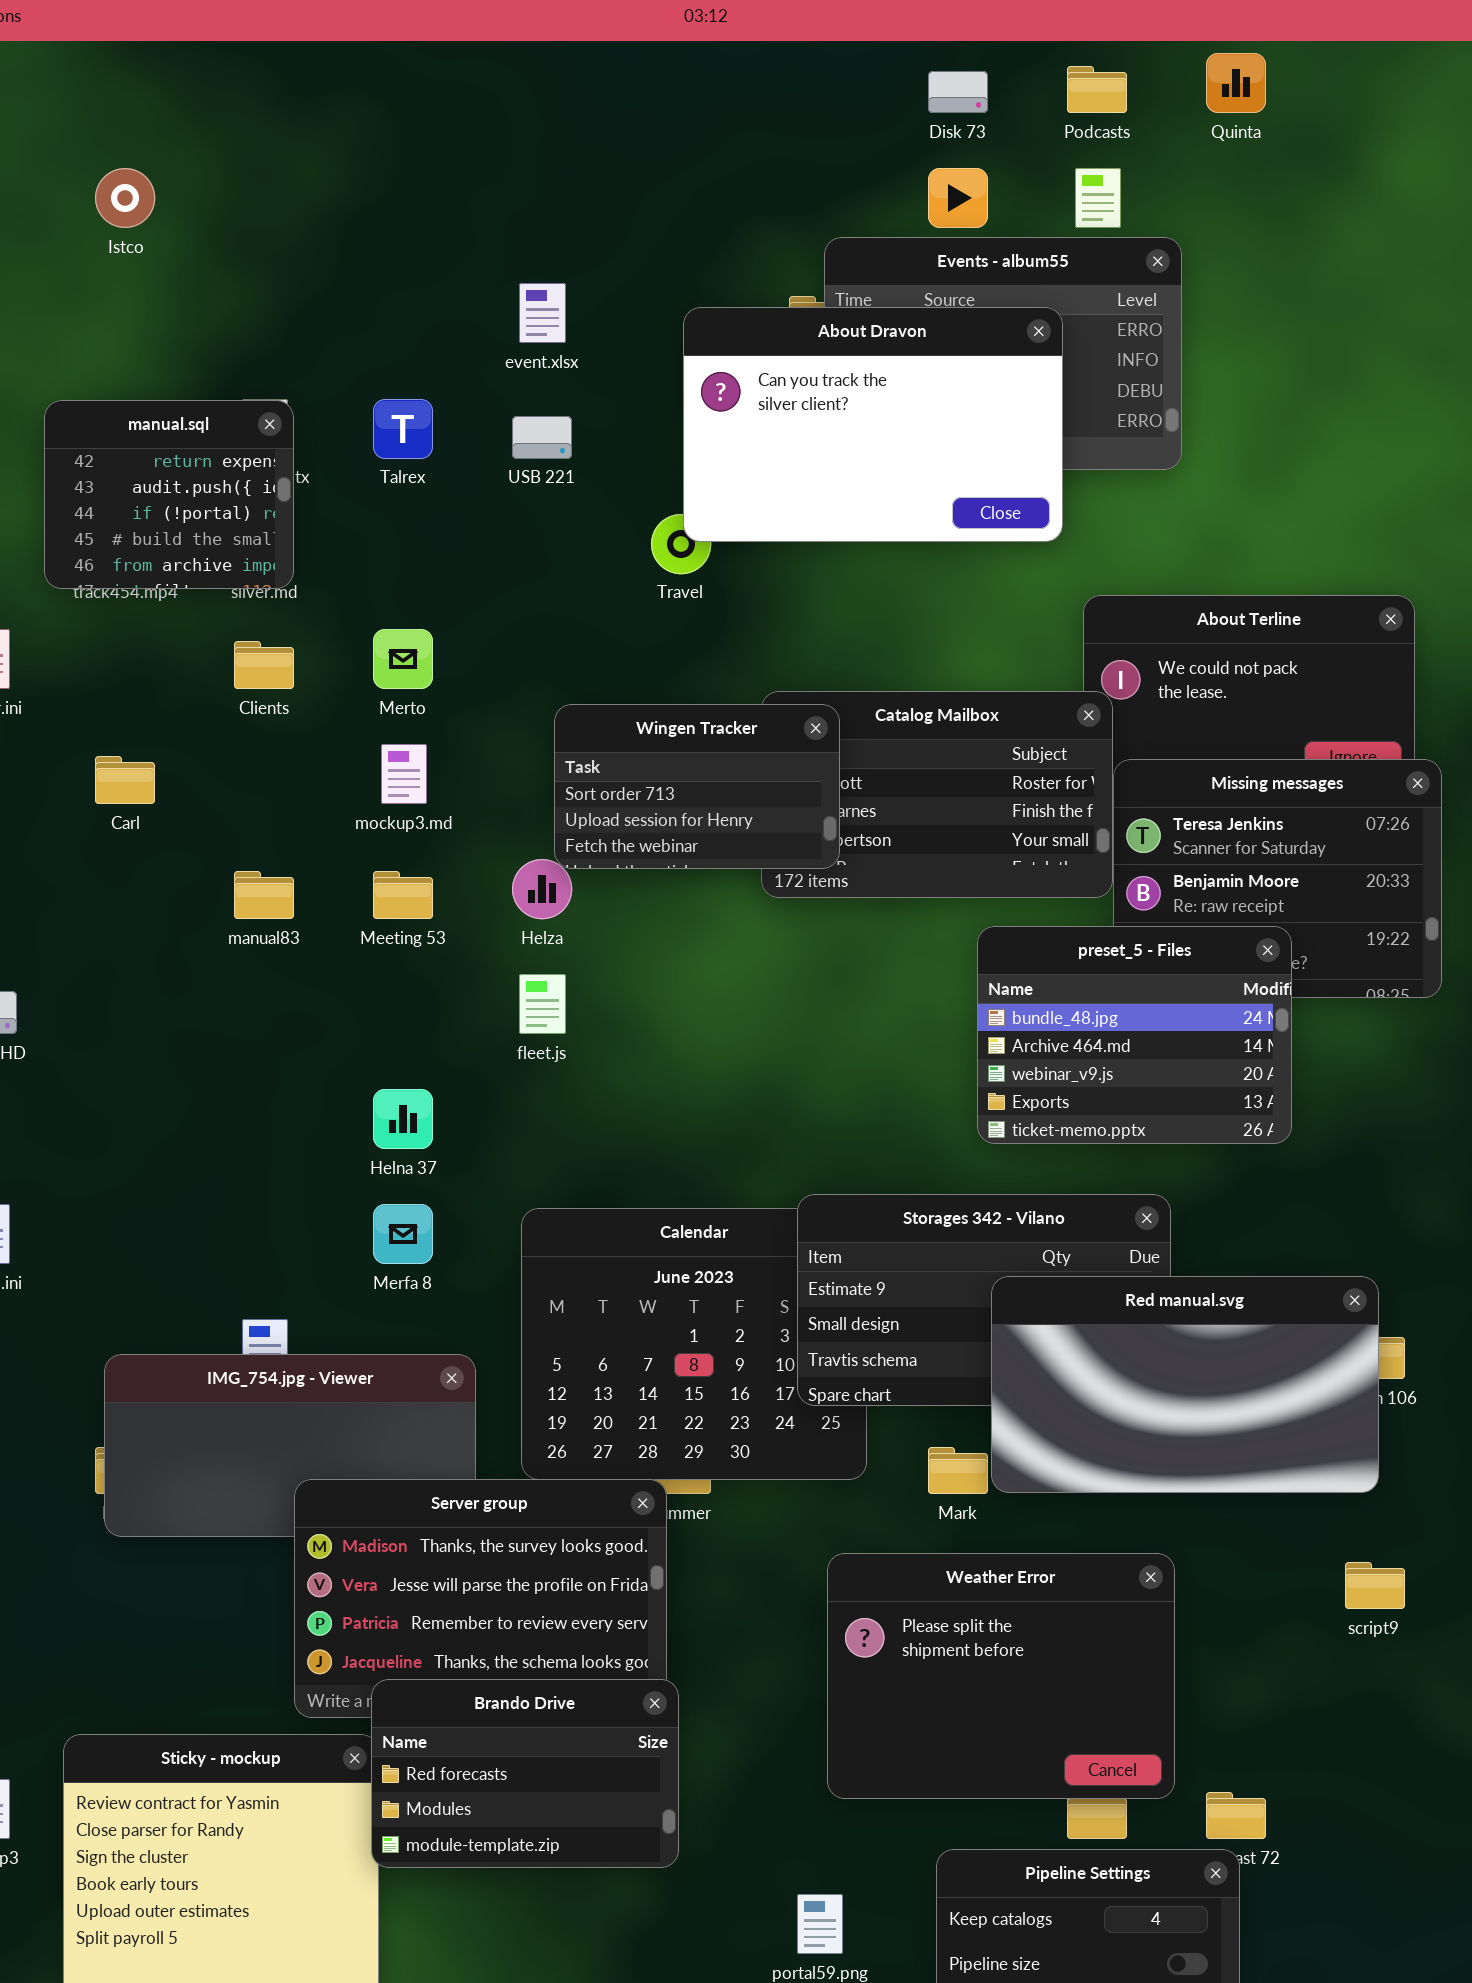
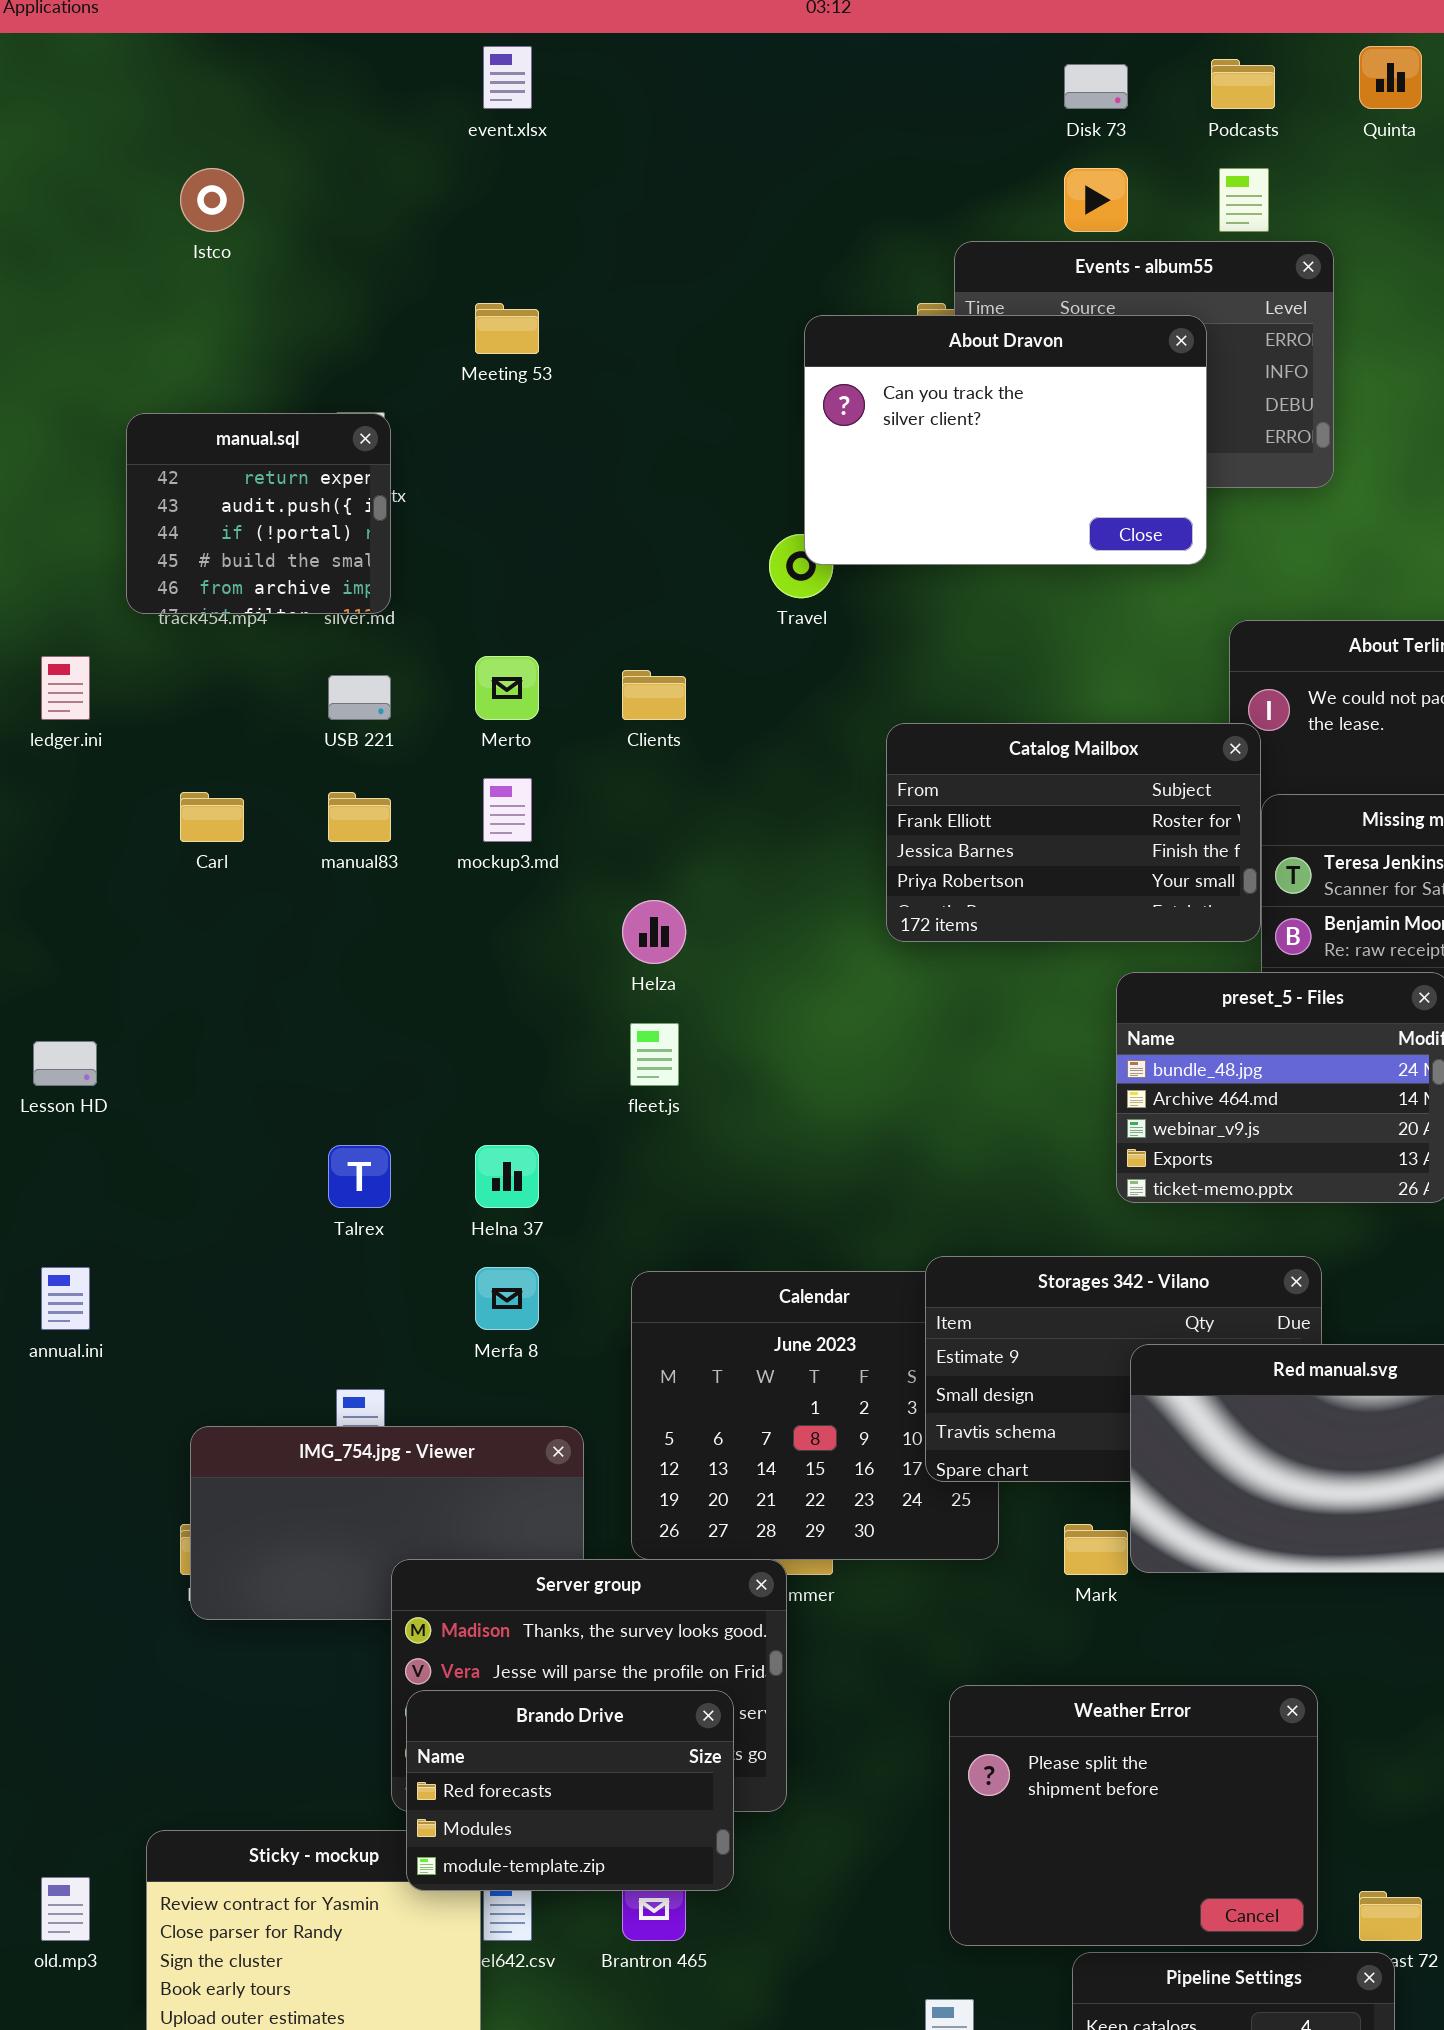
event.xlsx: [519,283,566,343] -> [483,46,532,109], moved
Talrex: [373,399,433,459] -> [328,1145,391,1208], moved
USB 221: [512,416,572,459] -> [328,675,391,720], moved
Clients: [234,641,294,689] -> [622,670,686,720], moved
Wingen Tracker: [554,704,840,869] -> none, closed
manual83: [234,871,294,919] -> [328,792,391,842], moved
Meeting 53: [373,871,433,919] -> [475,303,539,354], moved
Weather Error: [827,1553,1175,1799] -> [949,1685,1318,1946], moved
Brando Drive: [371,1679,679,1868] -> [406,1690,734,1891], moved

